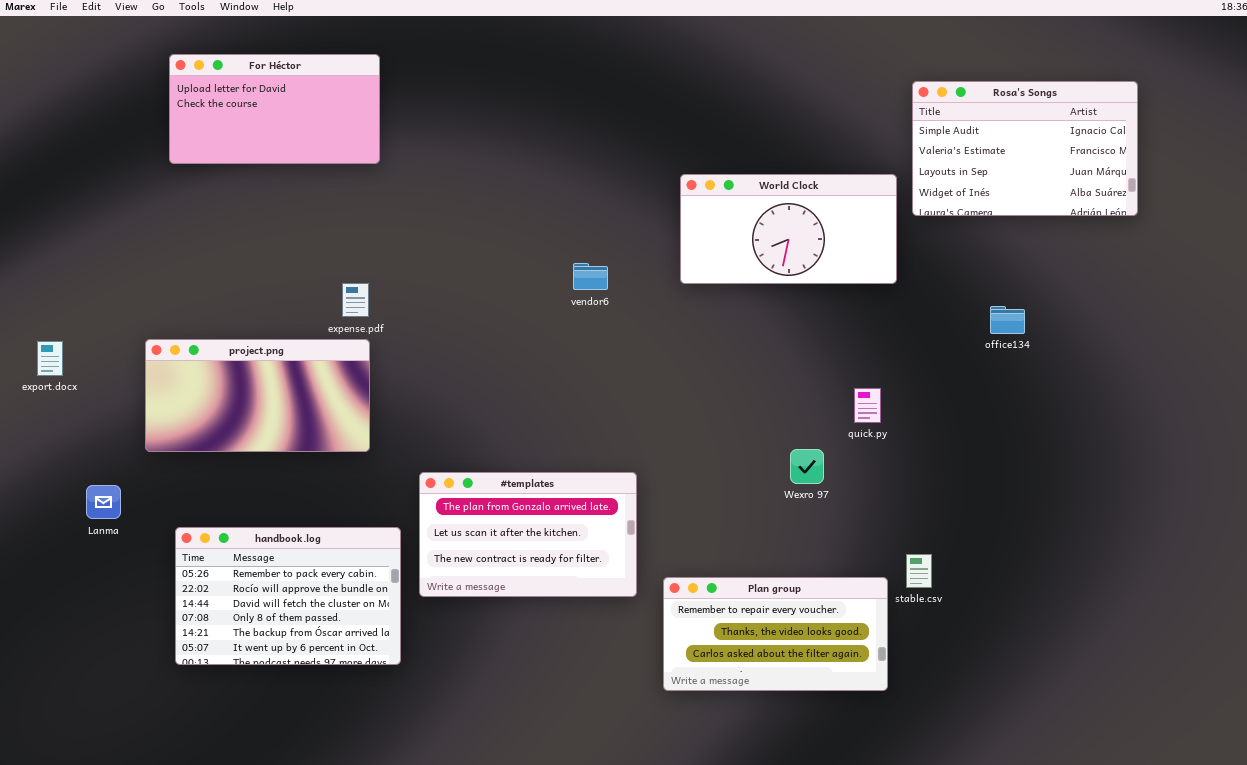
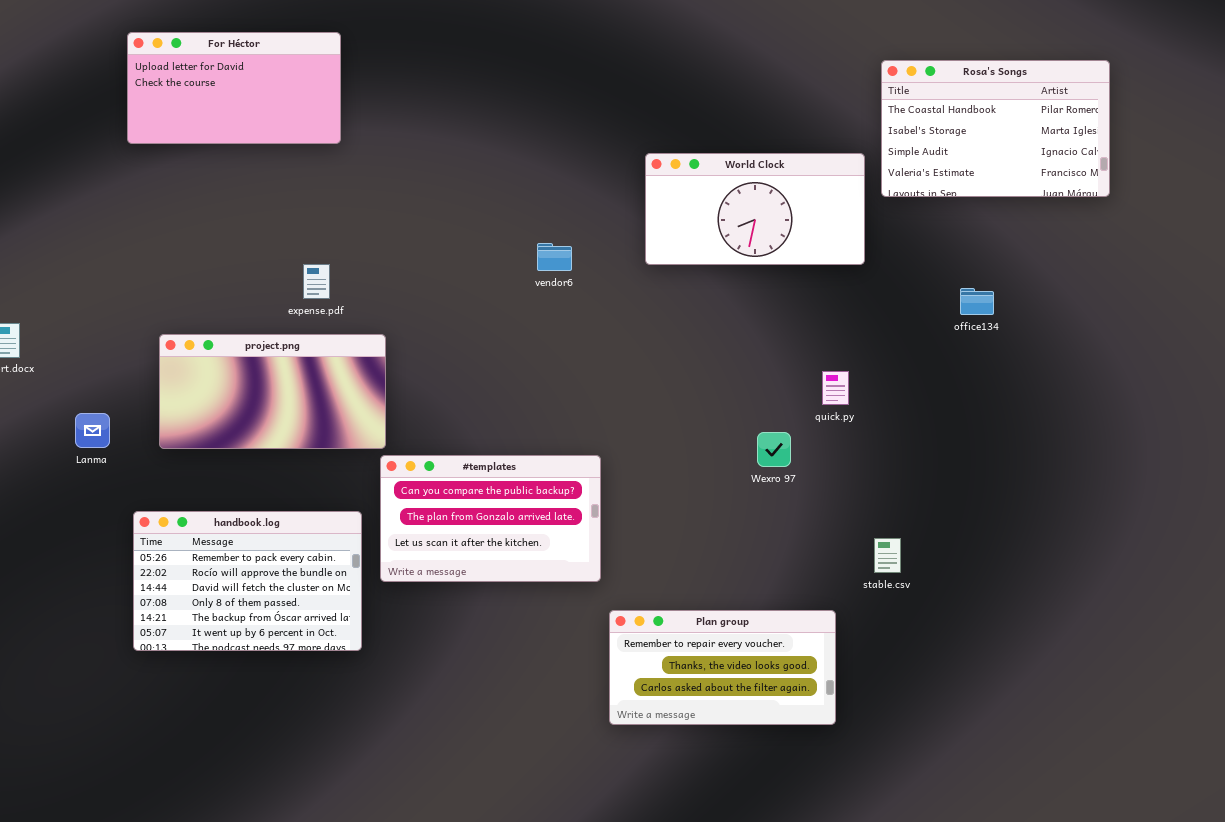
Rosa's Songs: [912,81,1138,216] -> [881,60,1110,197], scrolled up 2 rows
project.png: [145,339,370,452] -> [159,334,386,449], moved
#templates: [419,472,637,597] -> [380,455,601,582], scrolled up 1 row
Lanma: [86,485,121,519] -> [75,413,110,448], moved
Plan group: [663,577,888,691] -> [609,610,836,725], moved

